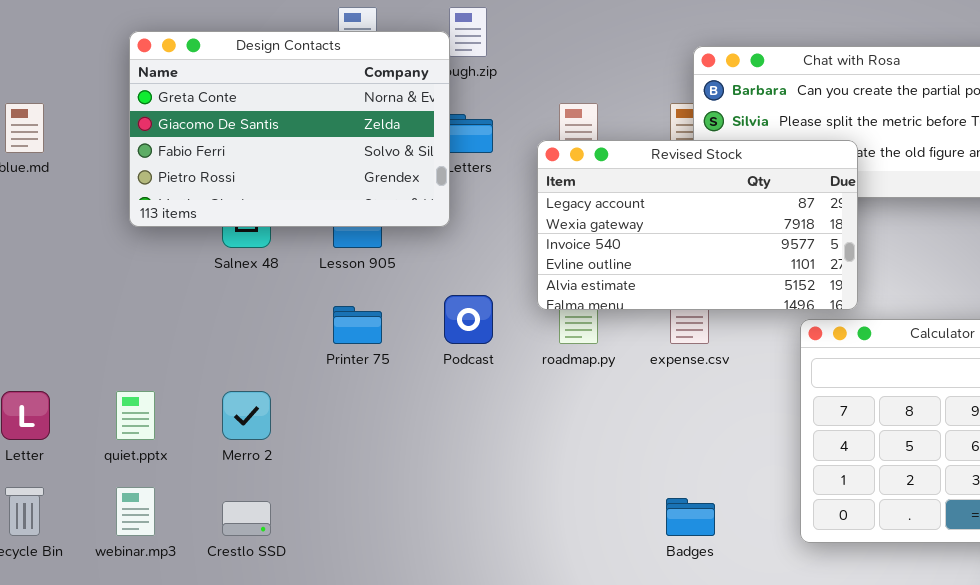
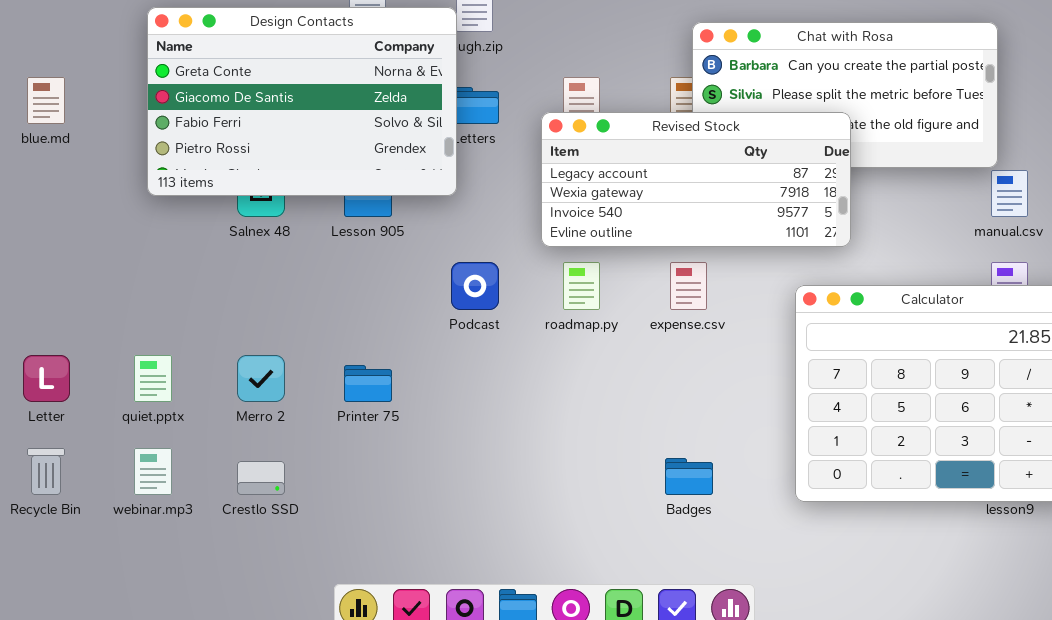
Revised Stock: [537,140,858,310] -> [541,112,851,247], resized
Printer 75: [333,306,382,344] -> [344,365,392,402], moved

